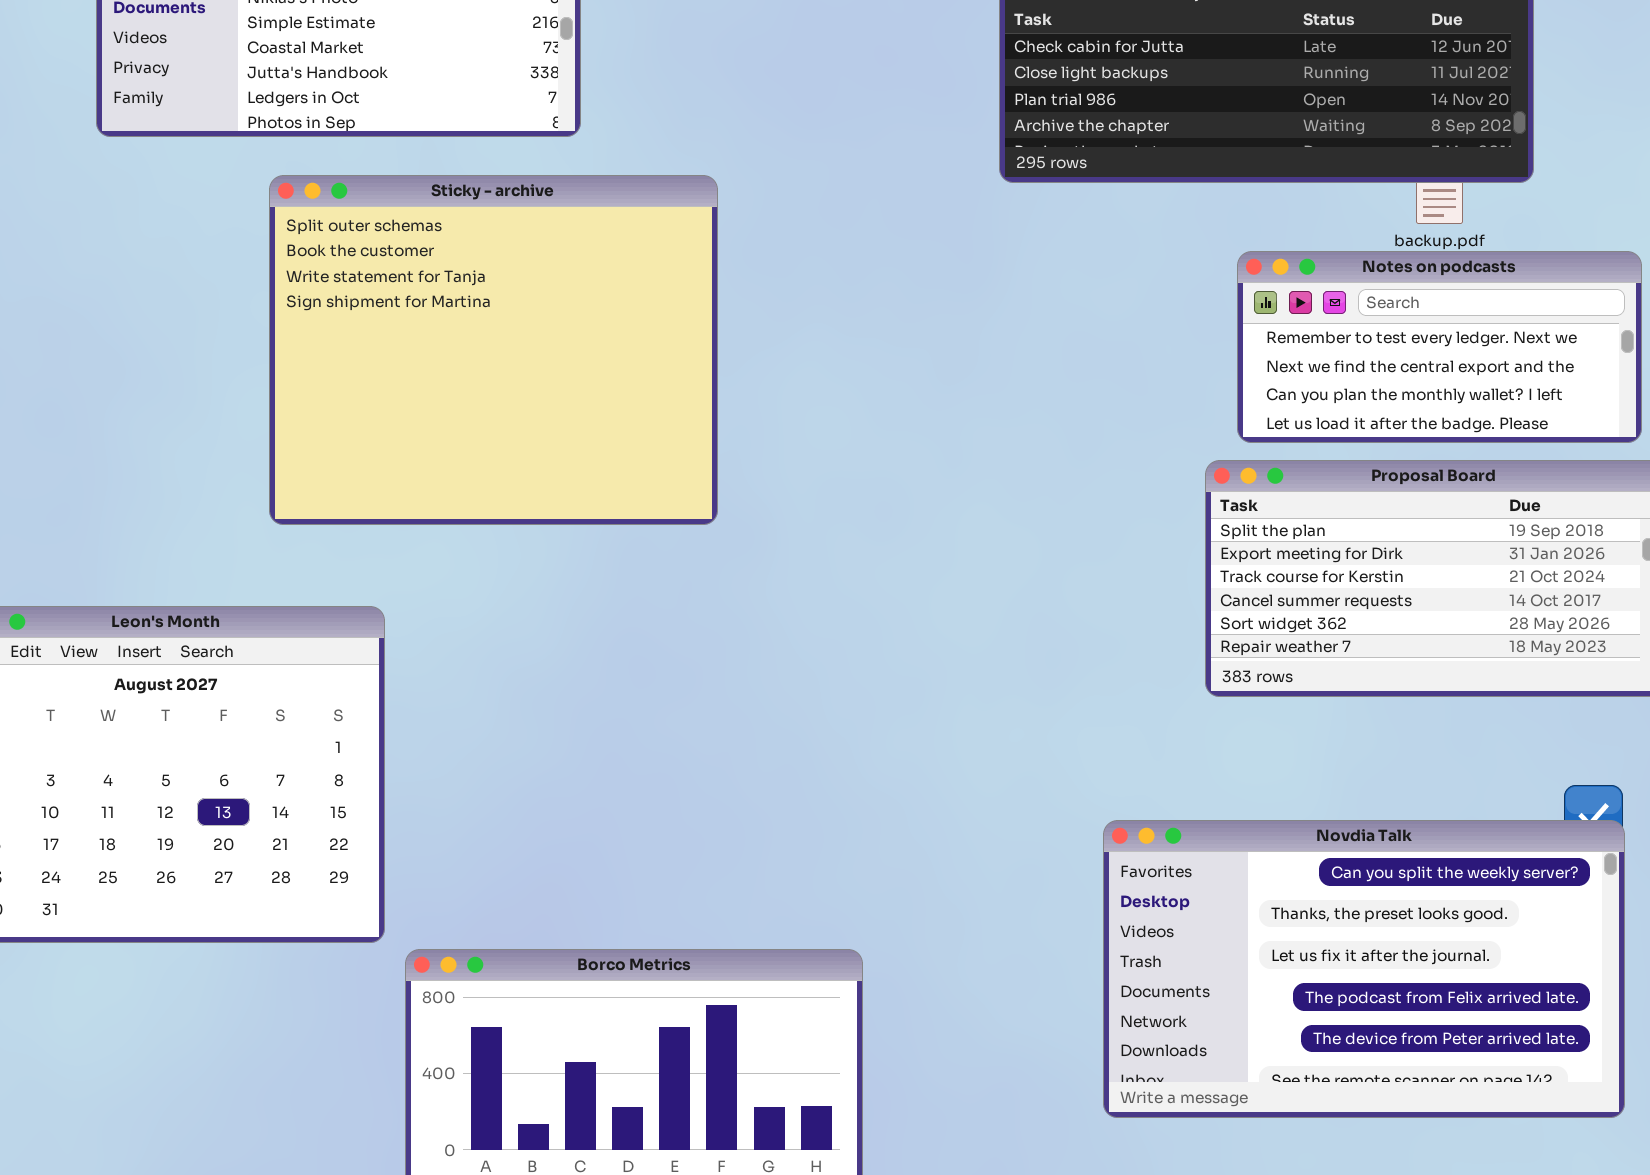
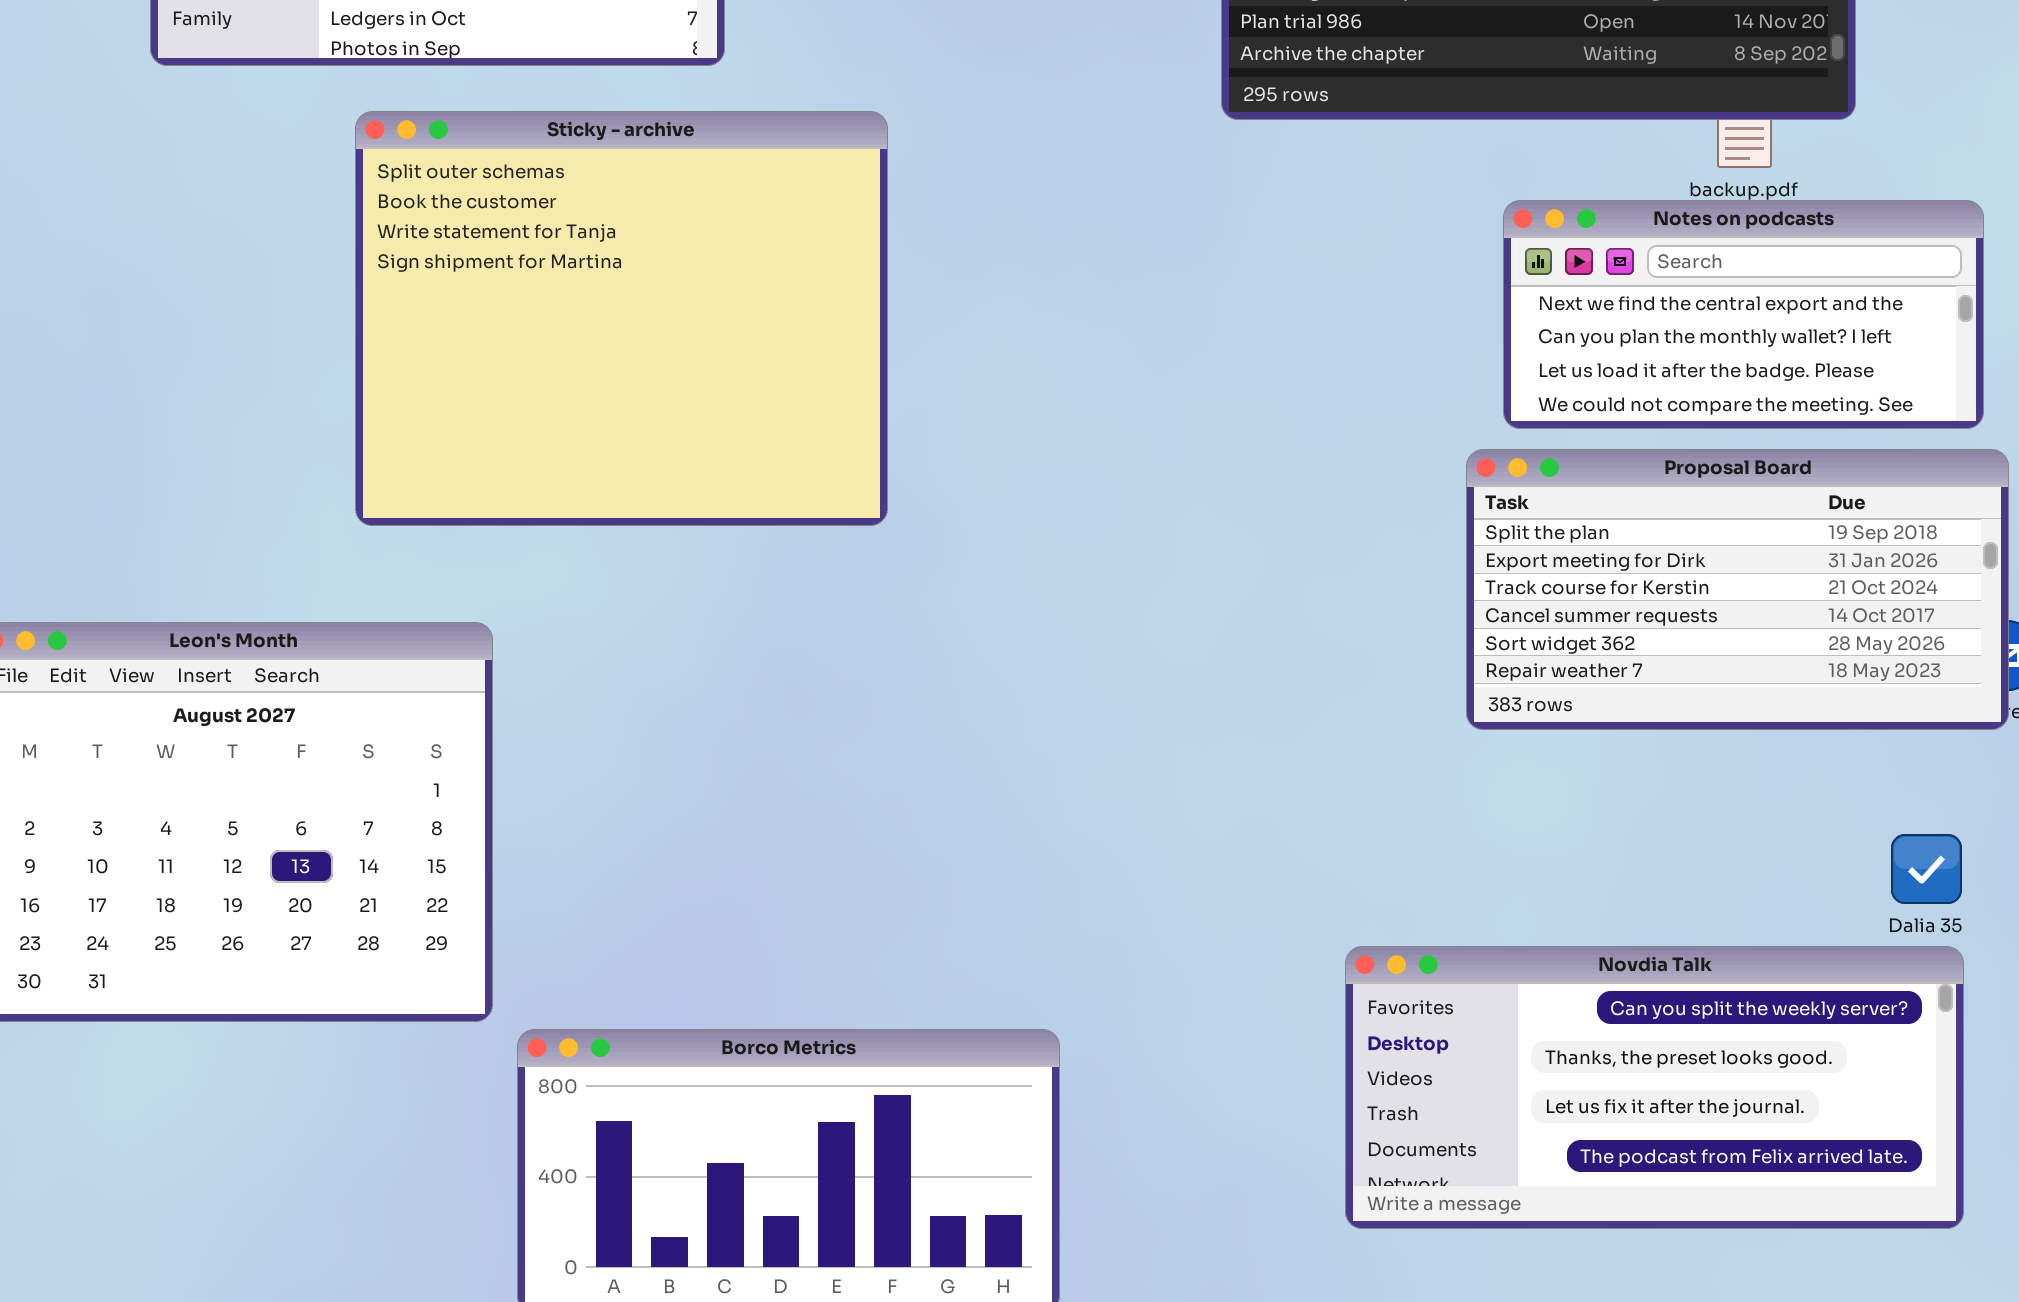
Notes on podcasts: [1237,251,1642,443] -> [1503,200,1984,429], scrolled down 1 row
Novdia Talk: [1103,820,1625,1118] -> [1345,946,1964,1229], resized

